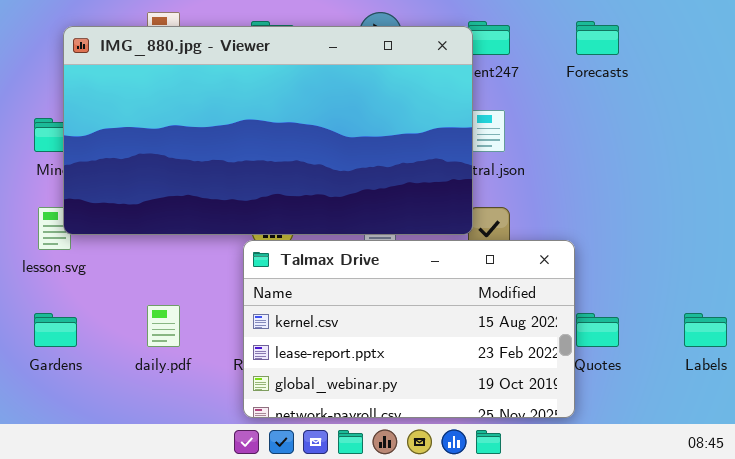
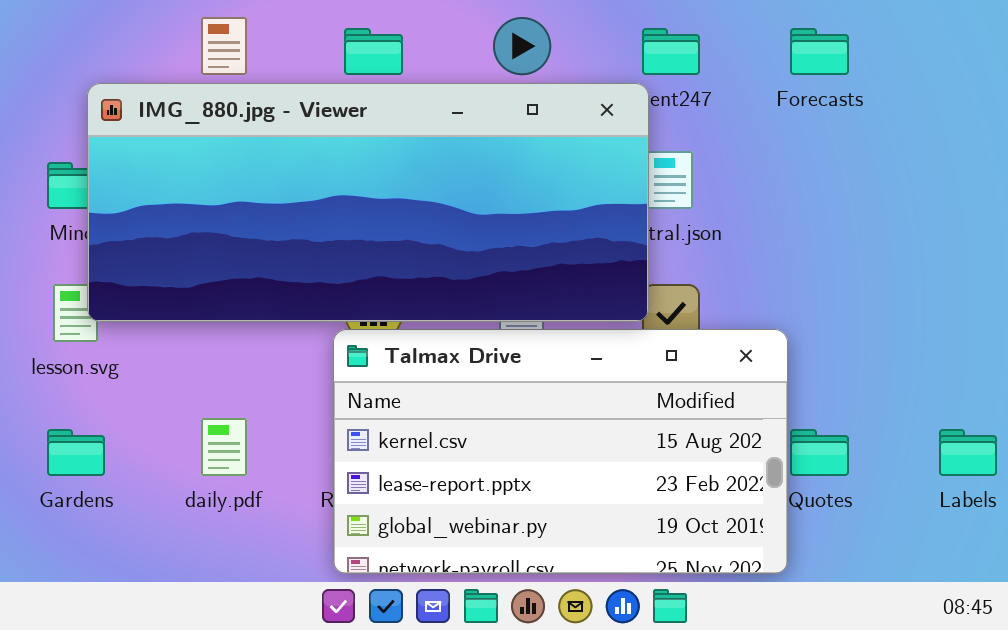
IMG_880.jpg - Viewer: [63,26,473,235] -> [87,83,649,322], resized

